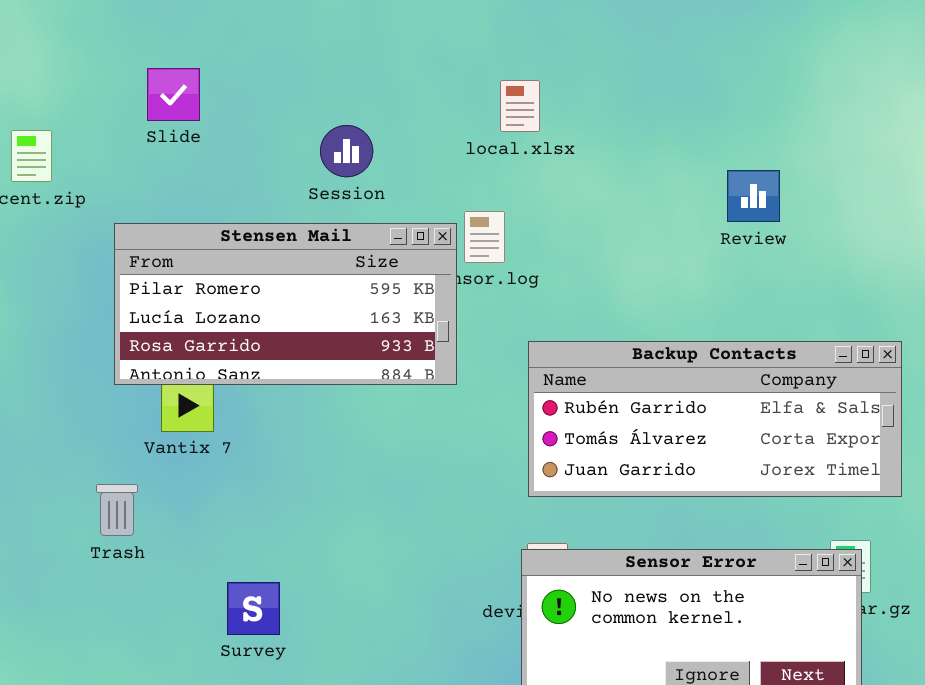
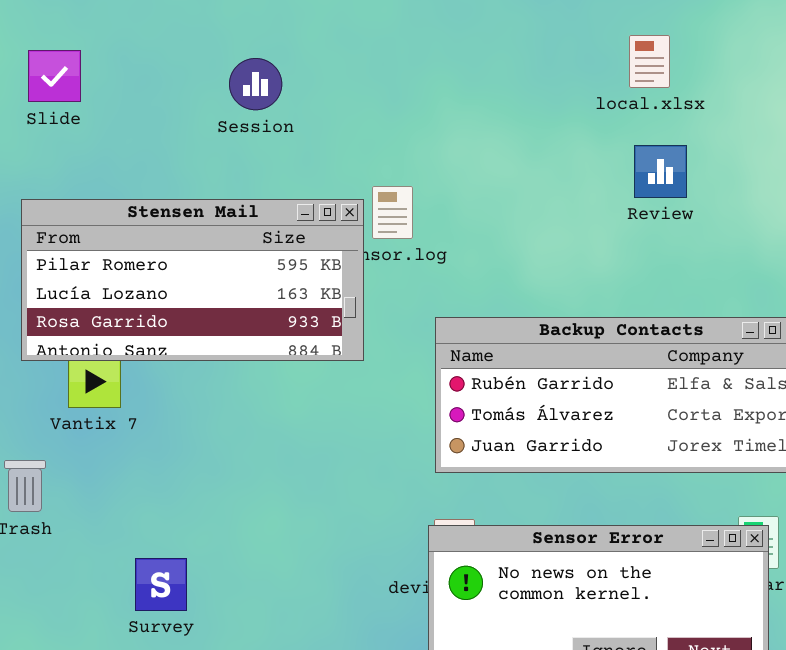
Slide: [147,68,200,121] -> [28,50,81,102], moved
local.xlsx: [500,80,540,132] -> [629,35,670,88], moved
Session: [320,125,373,177] -> [229,58,282,110], moved

